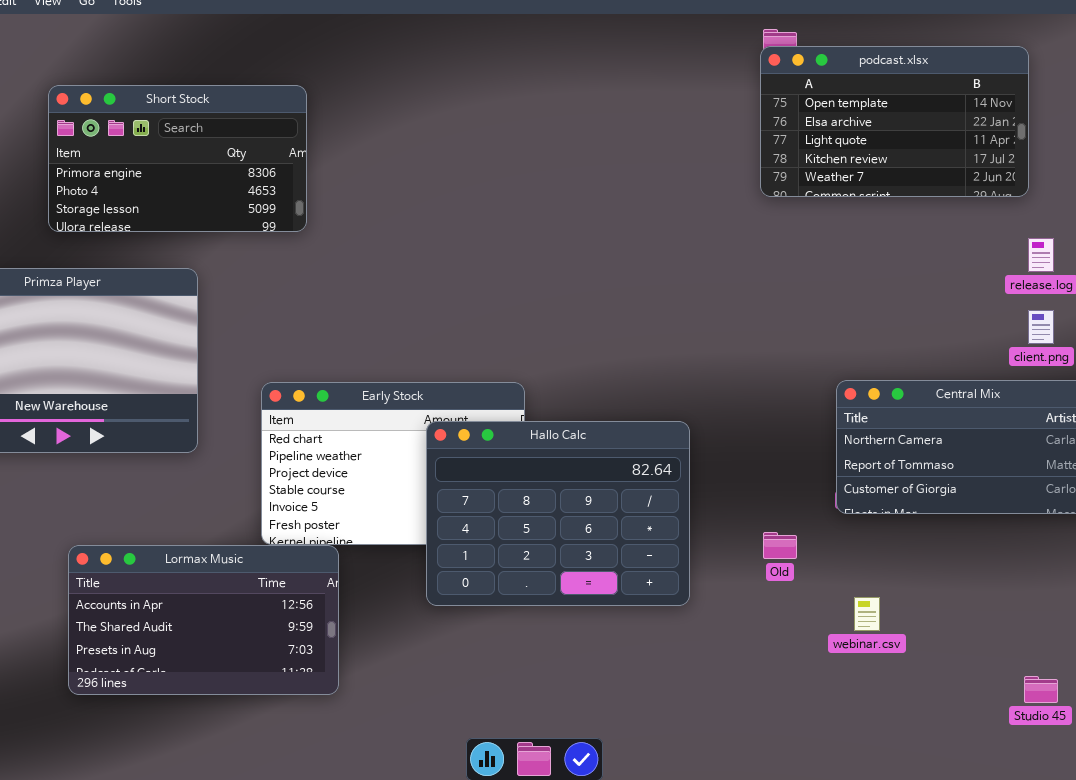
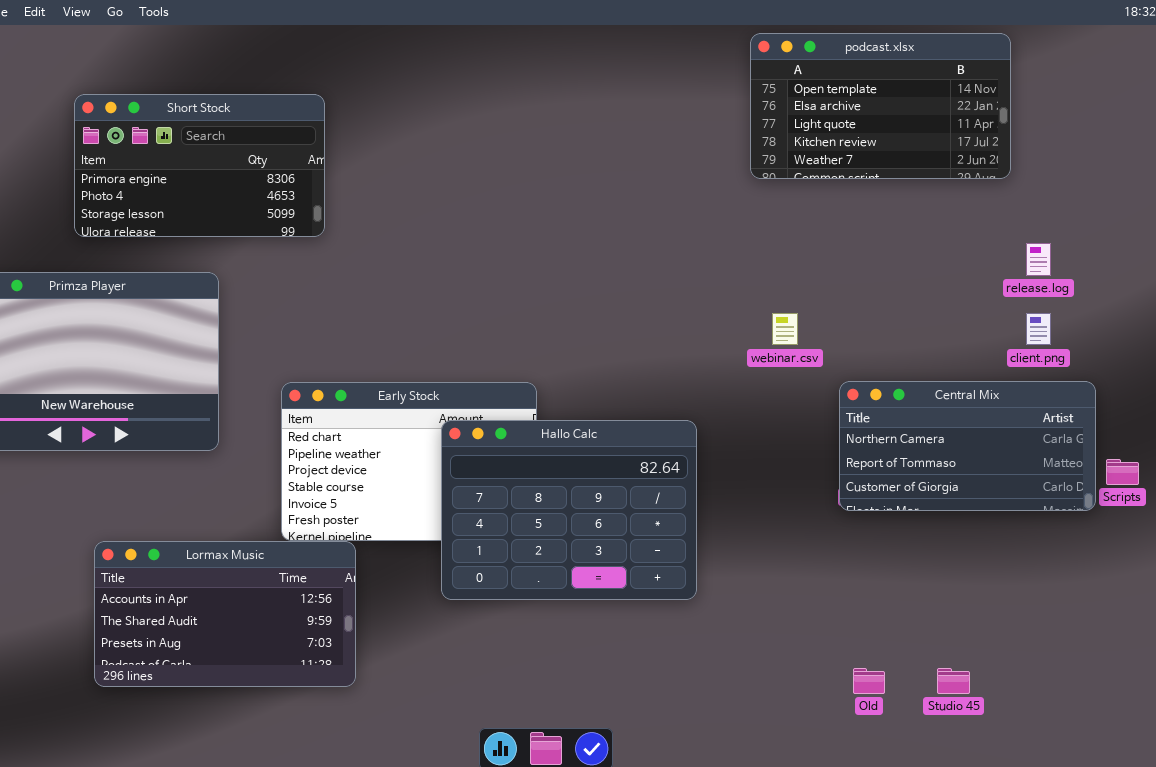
podcast.xlsx: [760,46,1029,197] -> [750,33,1011,179], moved
Old: [763,532,797,559] -> [853,668,885,694], moved
webinar.csv: [854,597,880,631] -> [772,313,798,345], moved
Studio 45: [1024,676,1058,703] -> [937,668,970,694], moved

